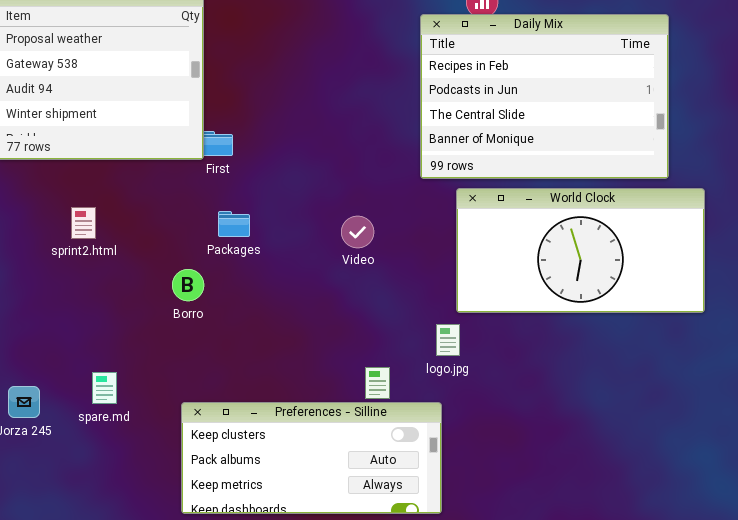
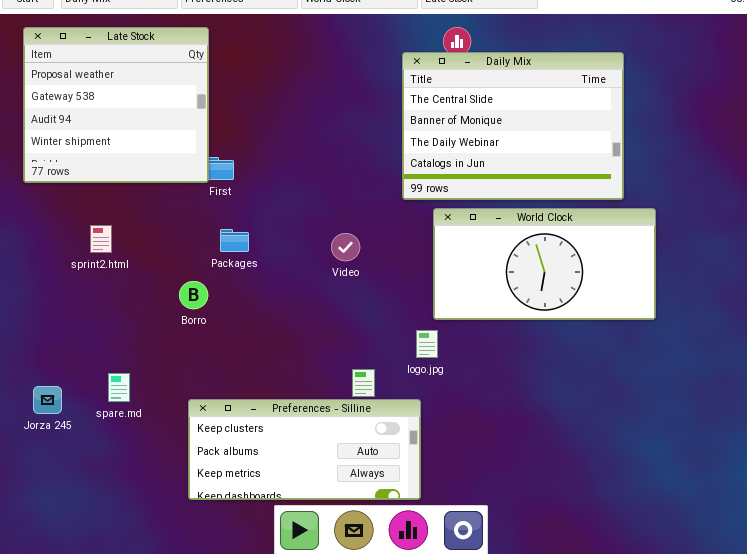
Daily Mix: [420,14,669,179] -> [402,52,624,200], scrolled down 2 rows

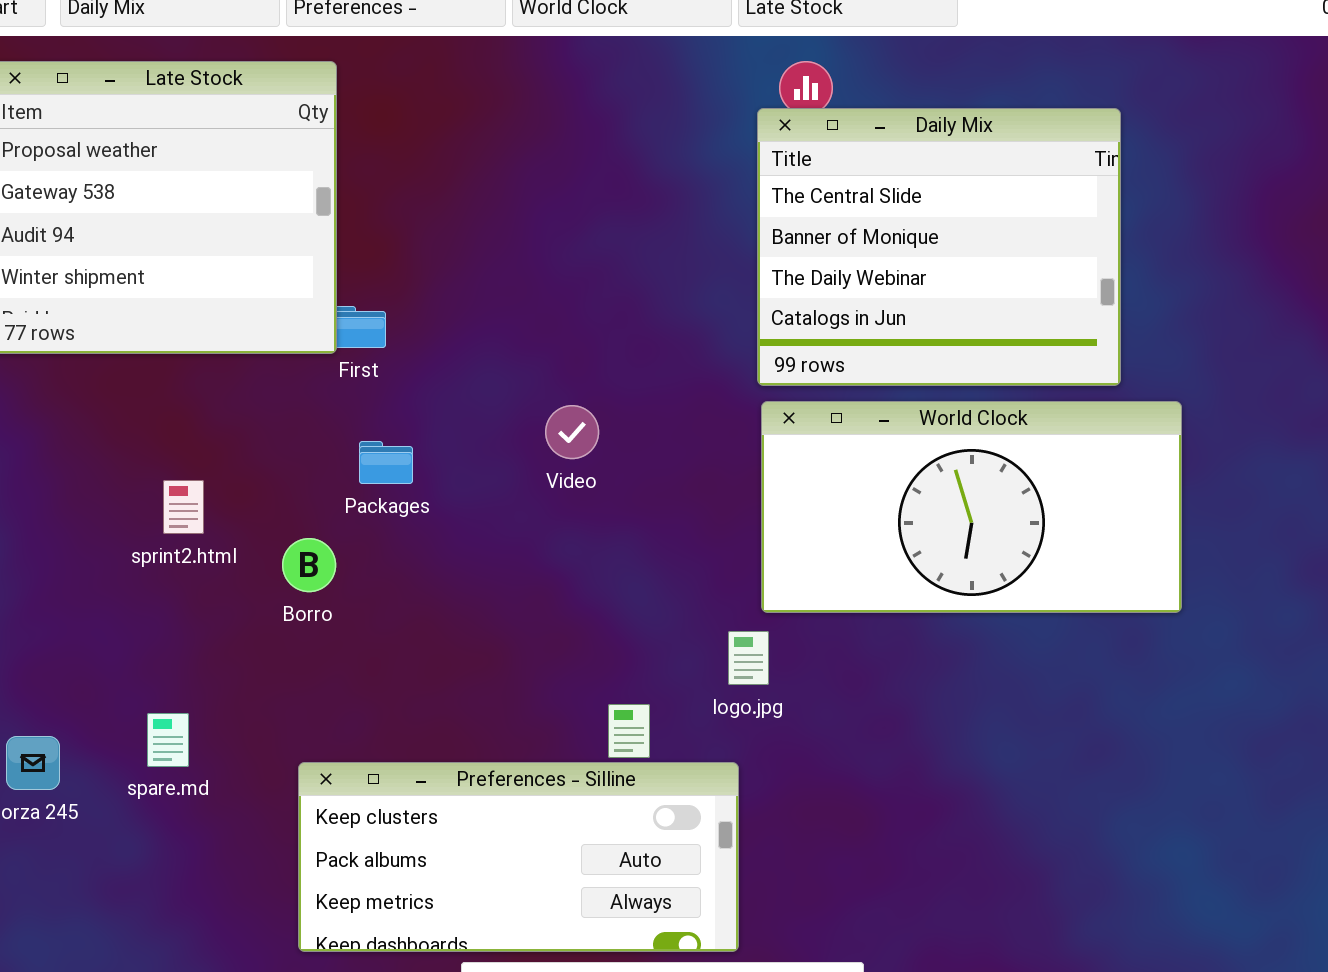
Daily Mix: [402,52,624,200] -> [757,108,1121,386], resized
sprint2.html: [90,225,112,253] -> [163,480,204,534], moved
Video: [331,233,360,261] -> [545,405,599,459], moved

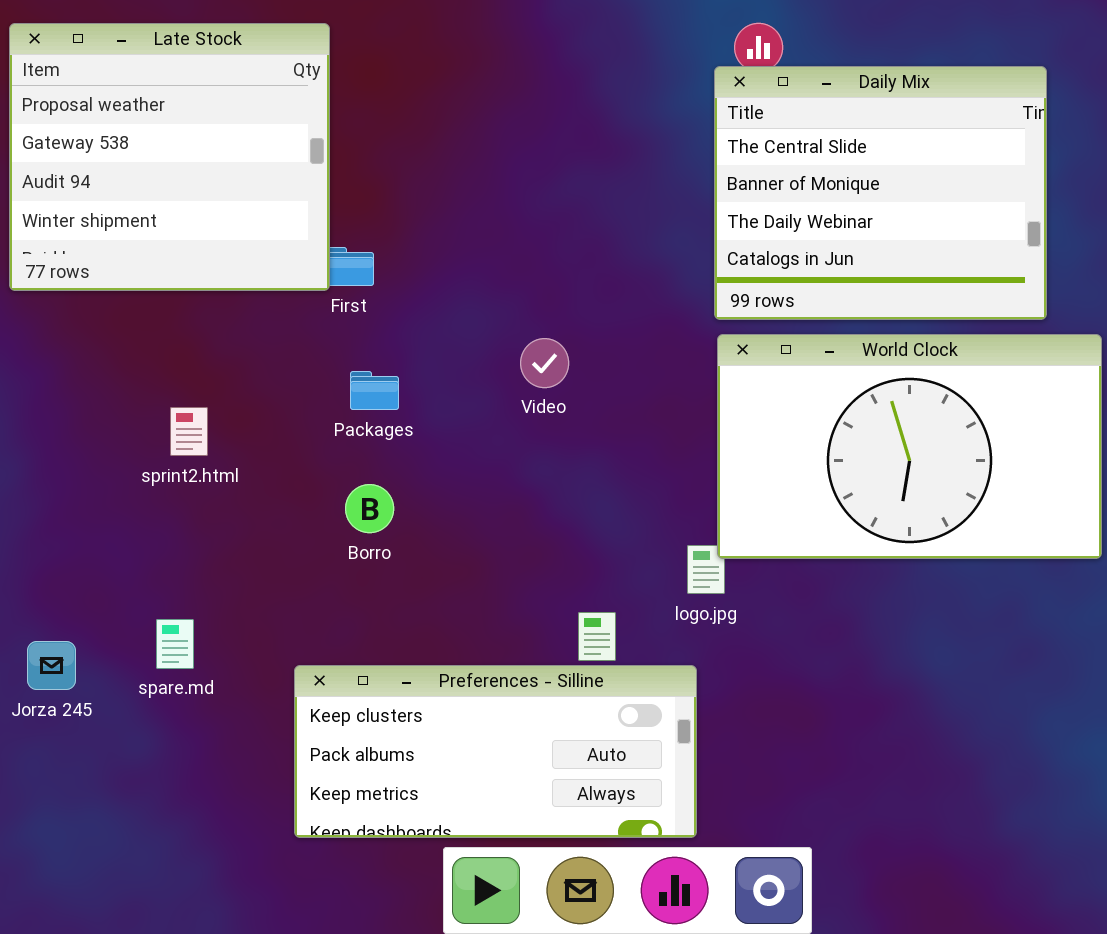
World Clock: [761,401,1182,613] -> [717,334,1102,559], resized
Borro: [282,538,336,592] -> [345,484,394,533], moved

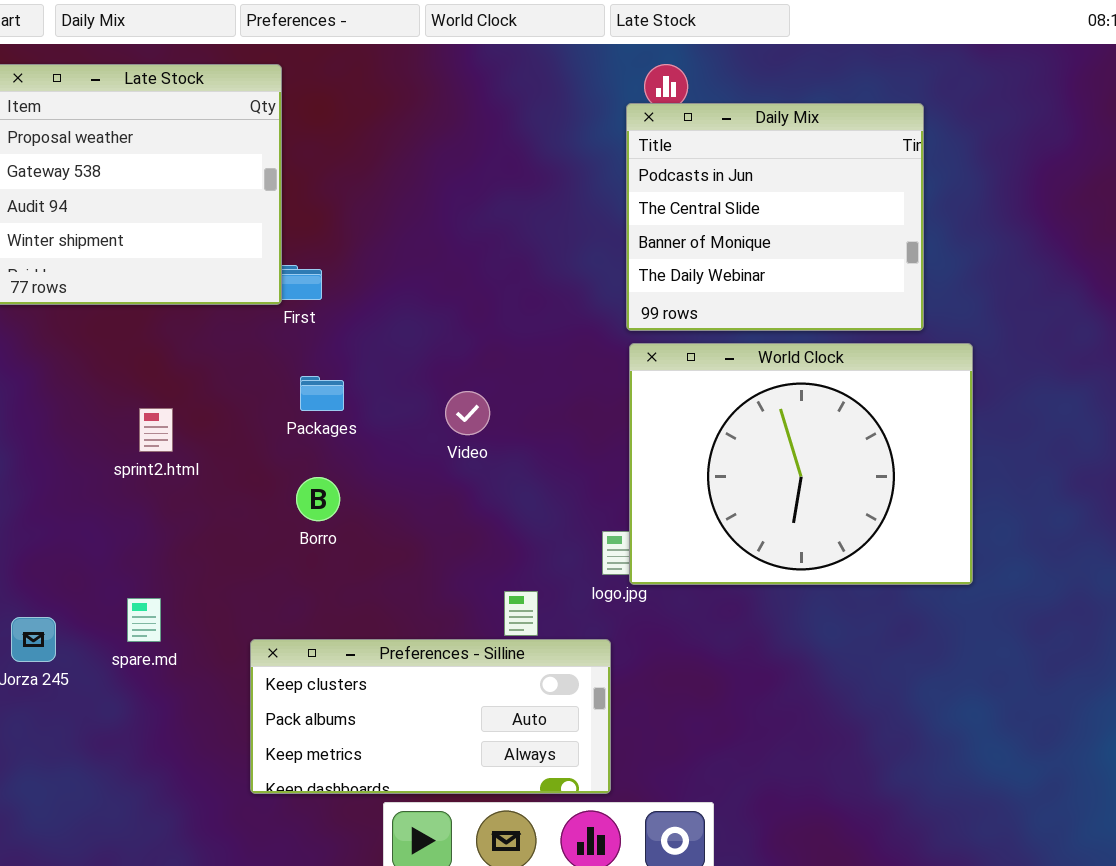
Daily Mix: [714,66,1047,320] -> [626,103,924,331], scrolled up 1 row
World Clock: [717,334,1102,559] -> [629,343,973,585], resized
Video: [520,338,569,388] -> [445,391,490,435], moved

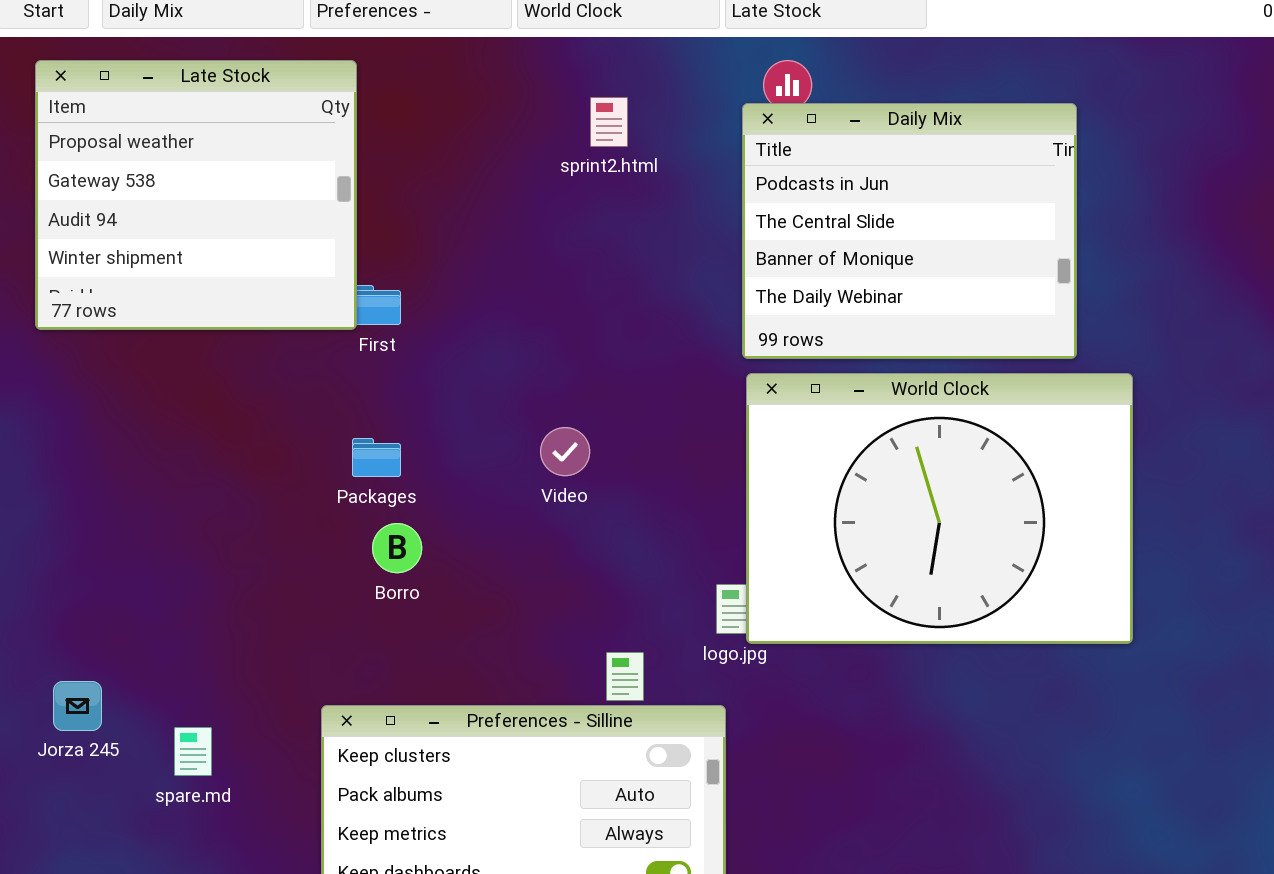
Packages: [300,376,344,411] -> [352,438,401,477], moved
sprint2.html: [139,408,173,452] -> [590,97,628,147], moved
spare.md: [127,598,161,642] -> [174,727,212,776], moved

